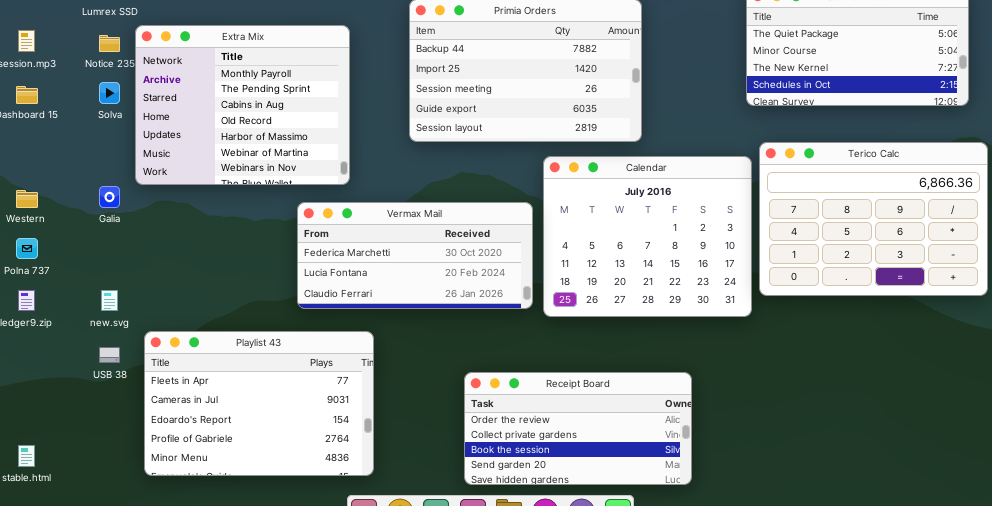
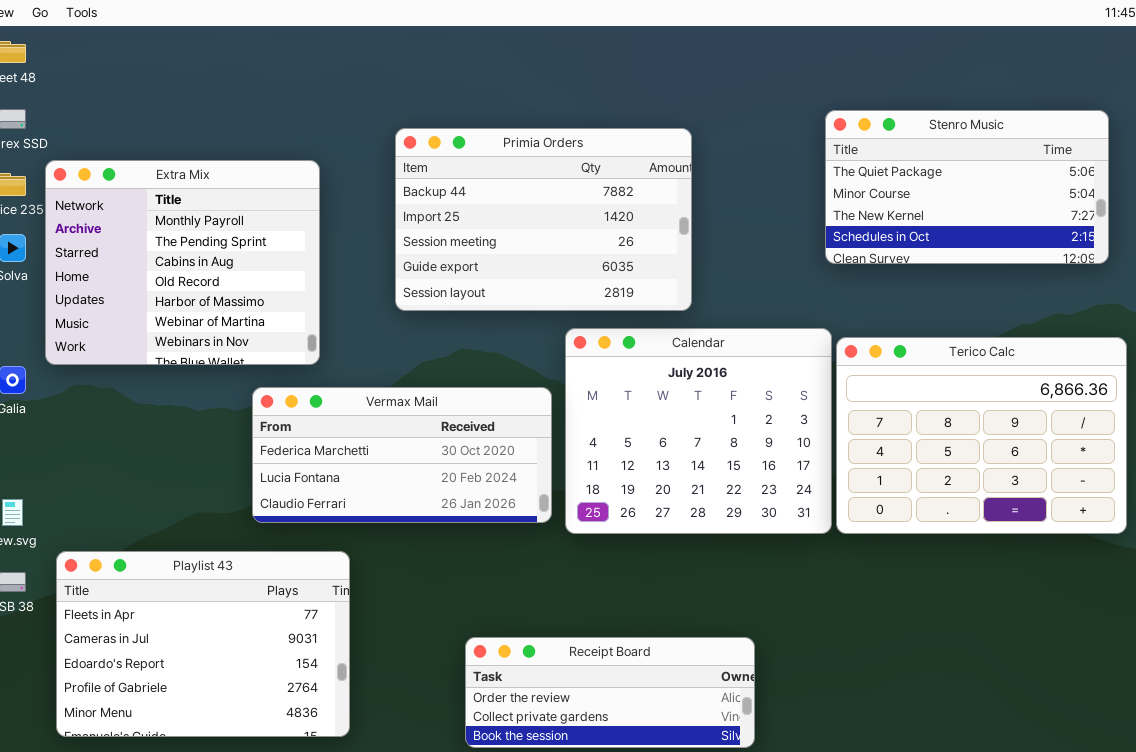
Terico Calc: [759,142,988,296] -> [836,337,1127,534], moved
Receipt Board: [464,372,692,485] -> [465,637,755,748], resized

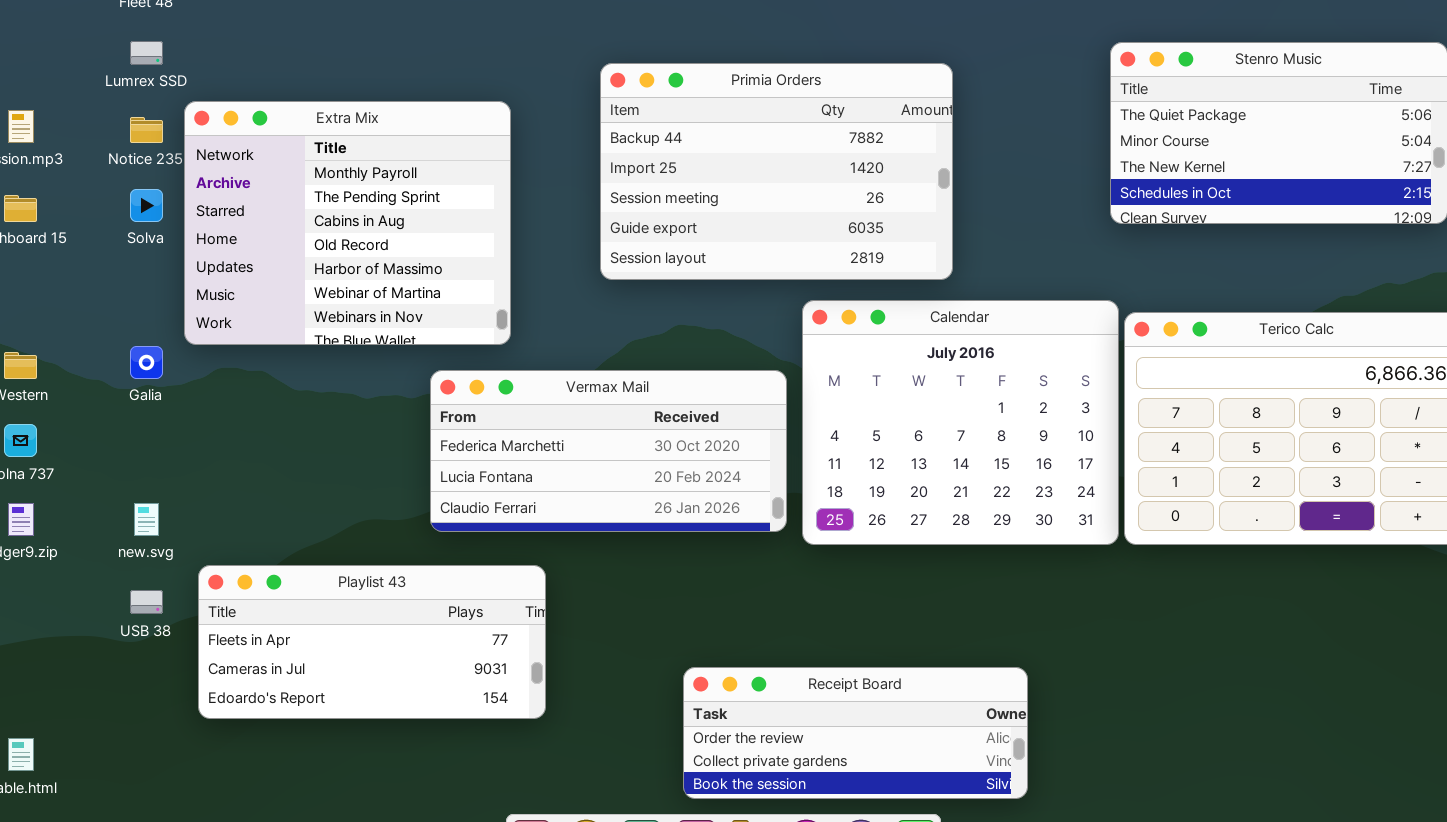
Playlist 43: [56,551,350,737] -> [198,565,546,719], resized

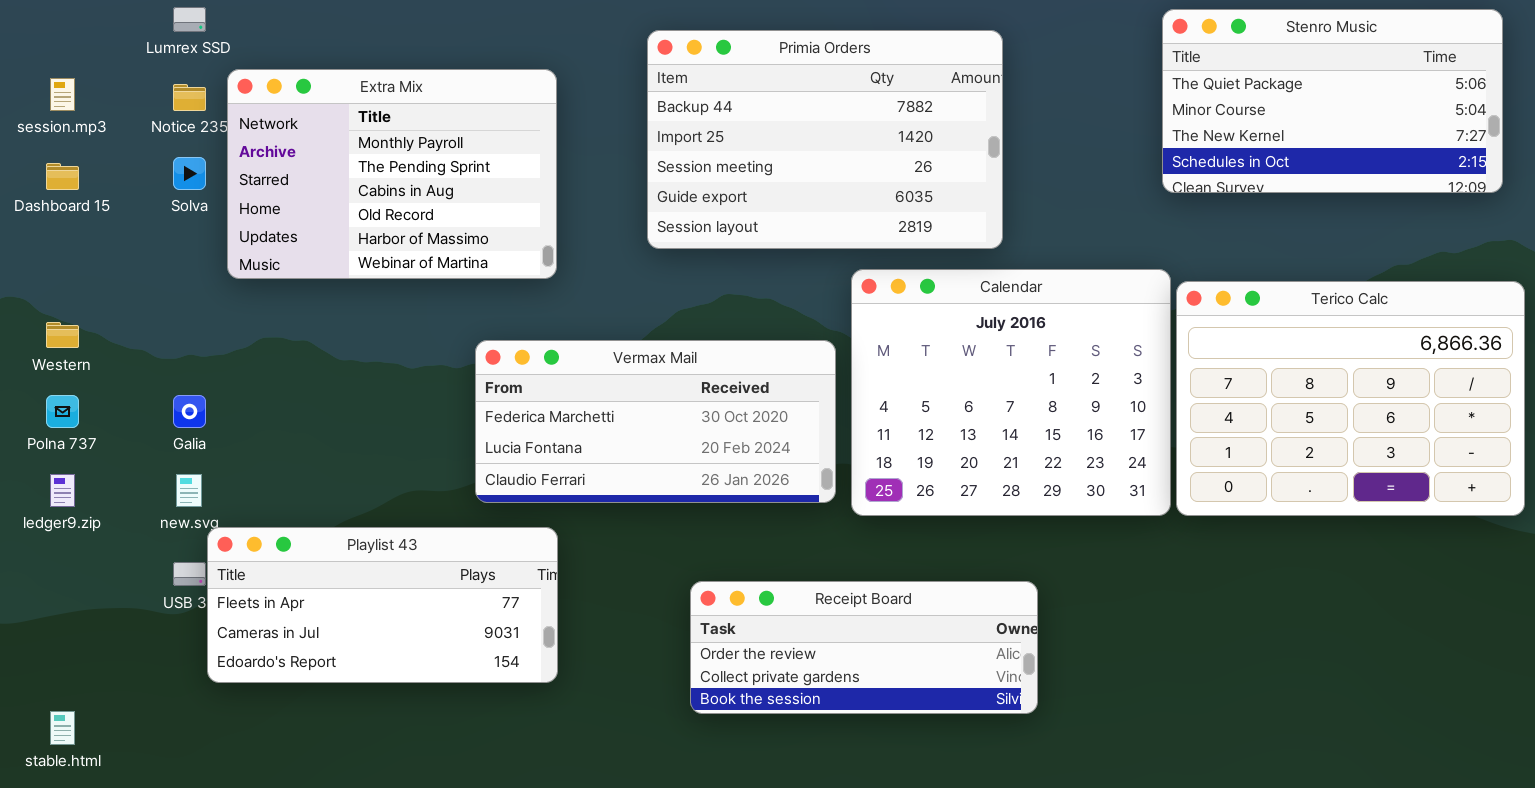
Extra Mix: [184,101,511,345] -> [227,69,557,279], resized
Galia: [130,346,163,379] -> [173,395,206,428], moved
Playlist 43: [198,565,546,719] -> [207,527,558,683], moved
Receipt Board: [683,667,1028,799] -> [690,581,1038,714], moved

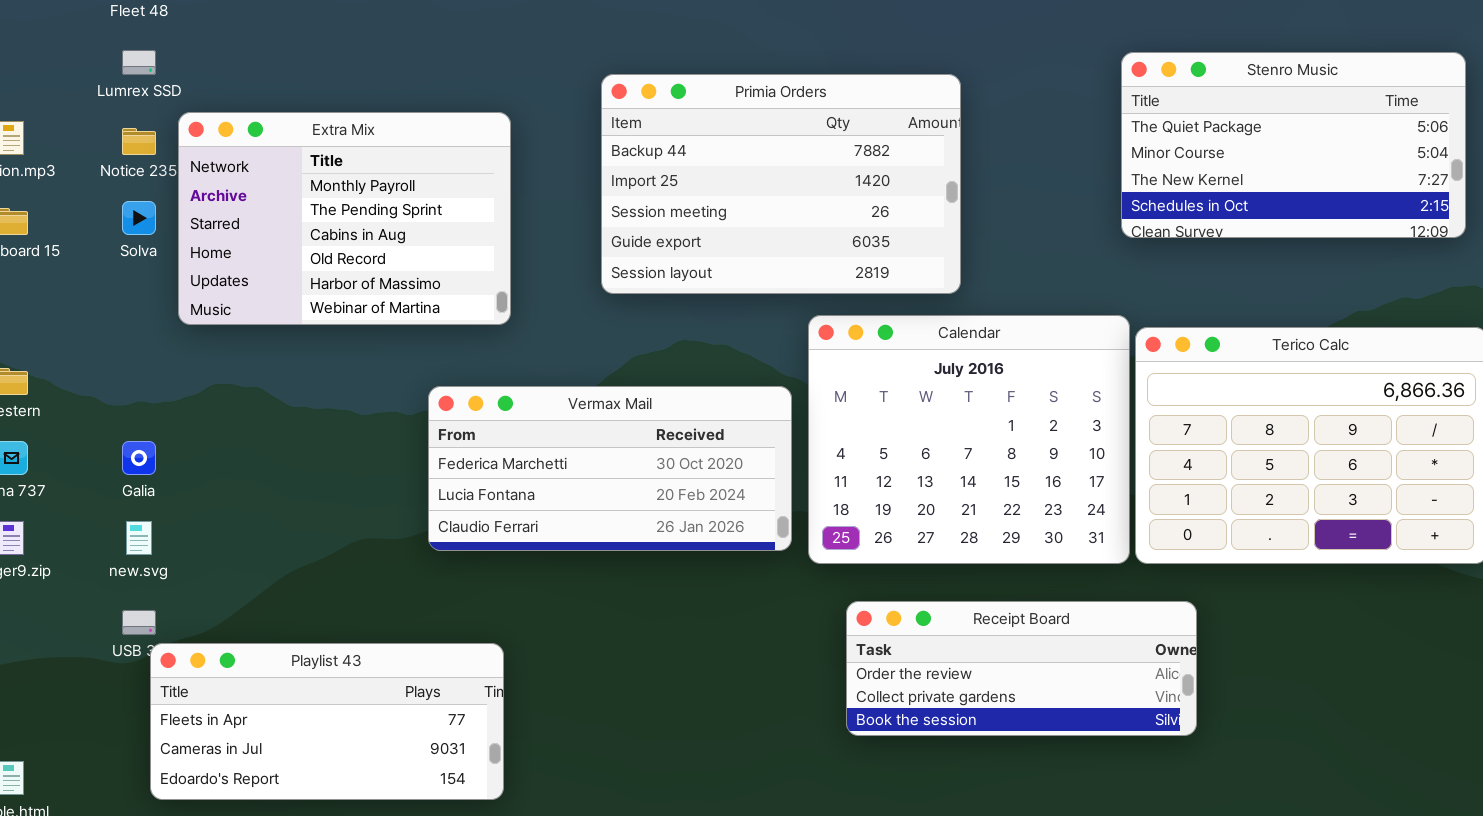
Playlist 43: [207,527,558,683] -> [150,643,504,800], moved
Receipt Board: [690,581,1038,714] -> [846,601,1197,736], moved

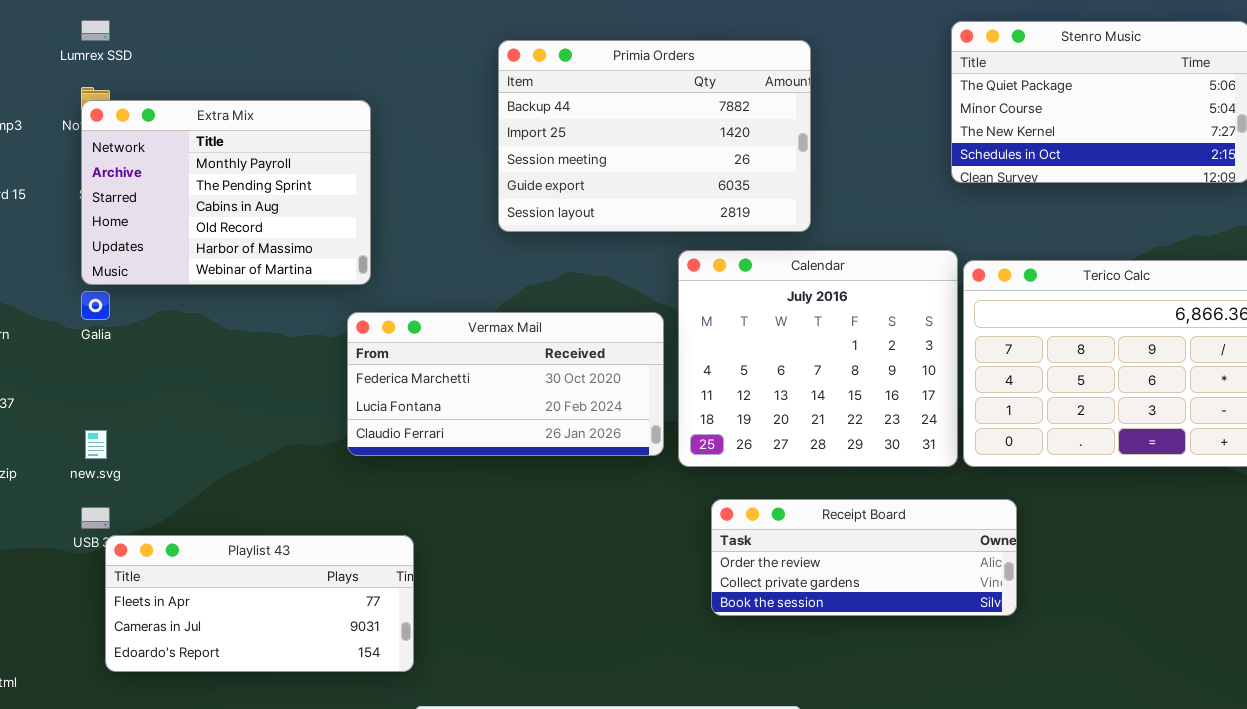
Extra Mix: [178,112,511,325] -> [81,100,371,285], moved
Galia: [122,441,156,475] -> [81,291,110,320], moved

